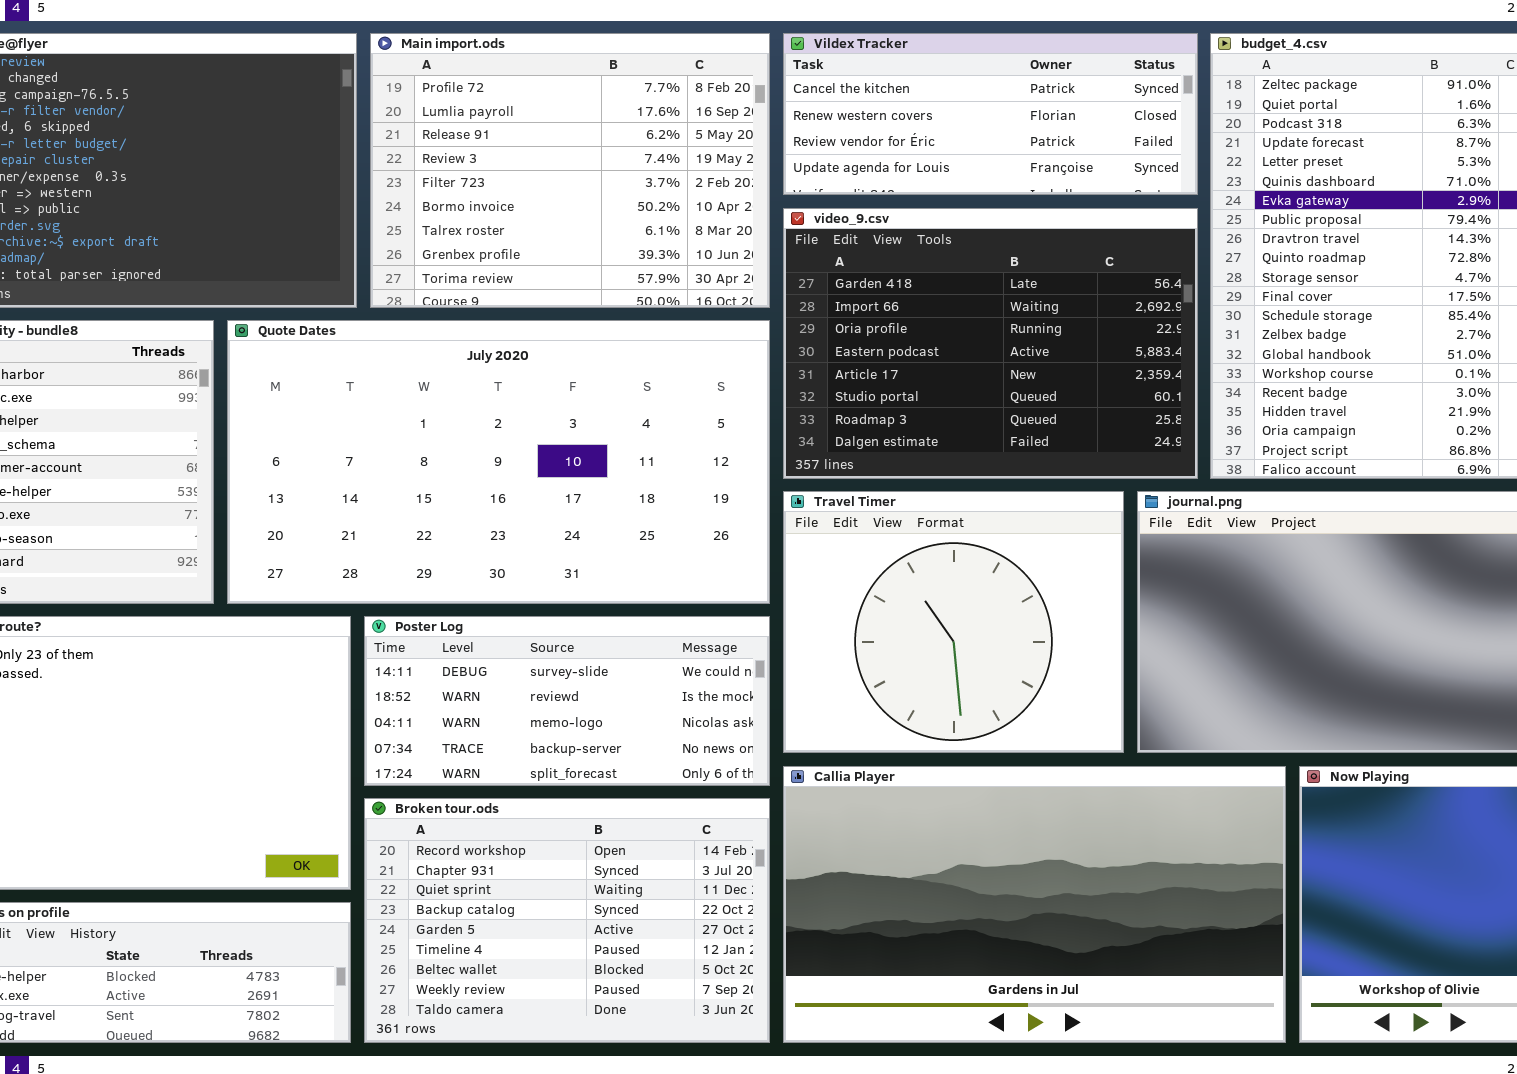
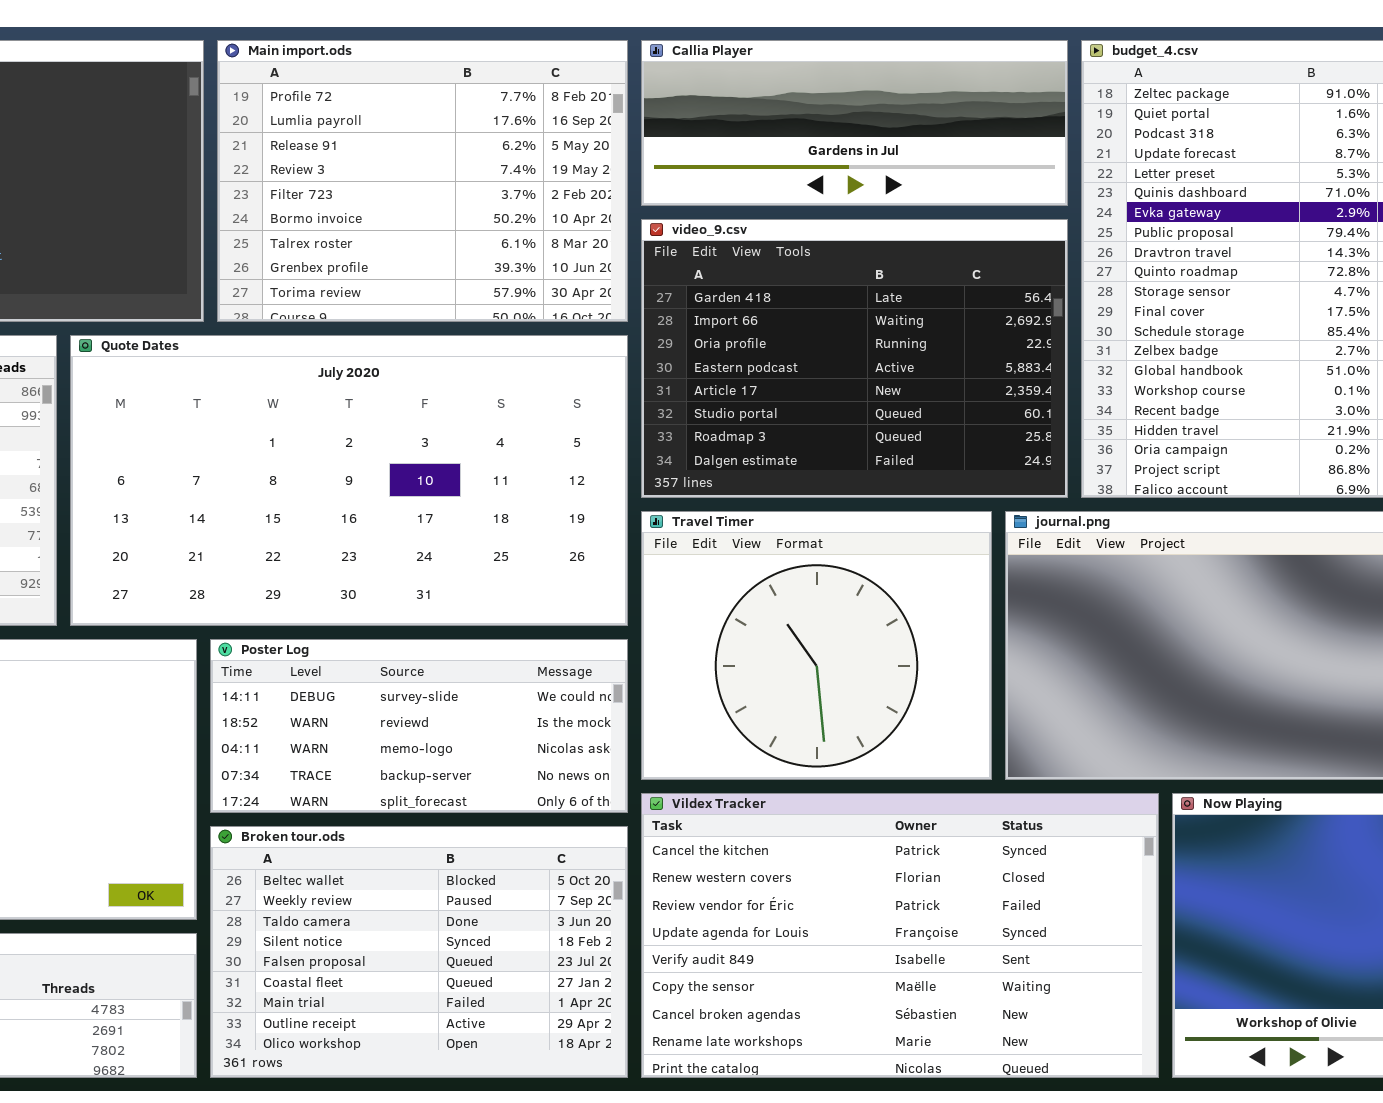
Vildex Tracker: [783,33,1198,195] -> [641,793,1159,1078], moved, resized
Callia Player: [783,766,1286,1043] -> [641,40,1068,206], moved, resized
Broken tour.ods: [364,798,770,1043] -> [210,826,628,1078], scrolled down 6 rows

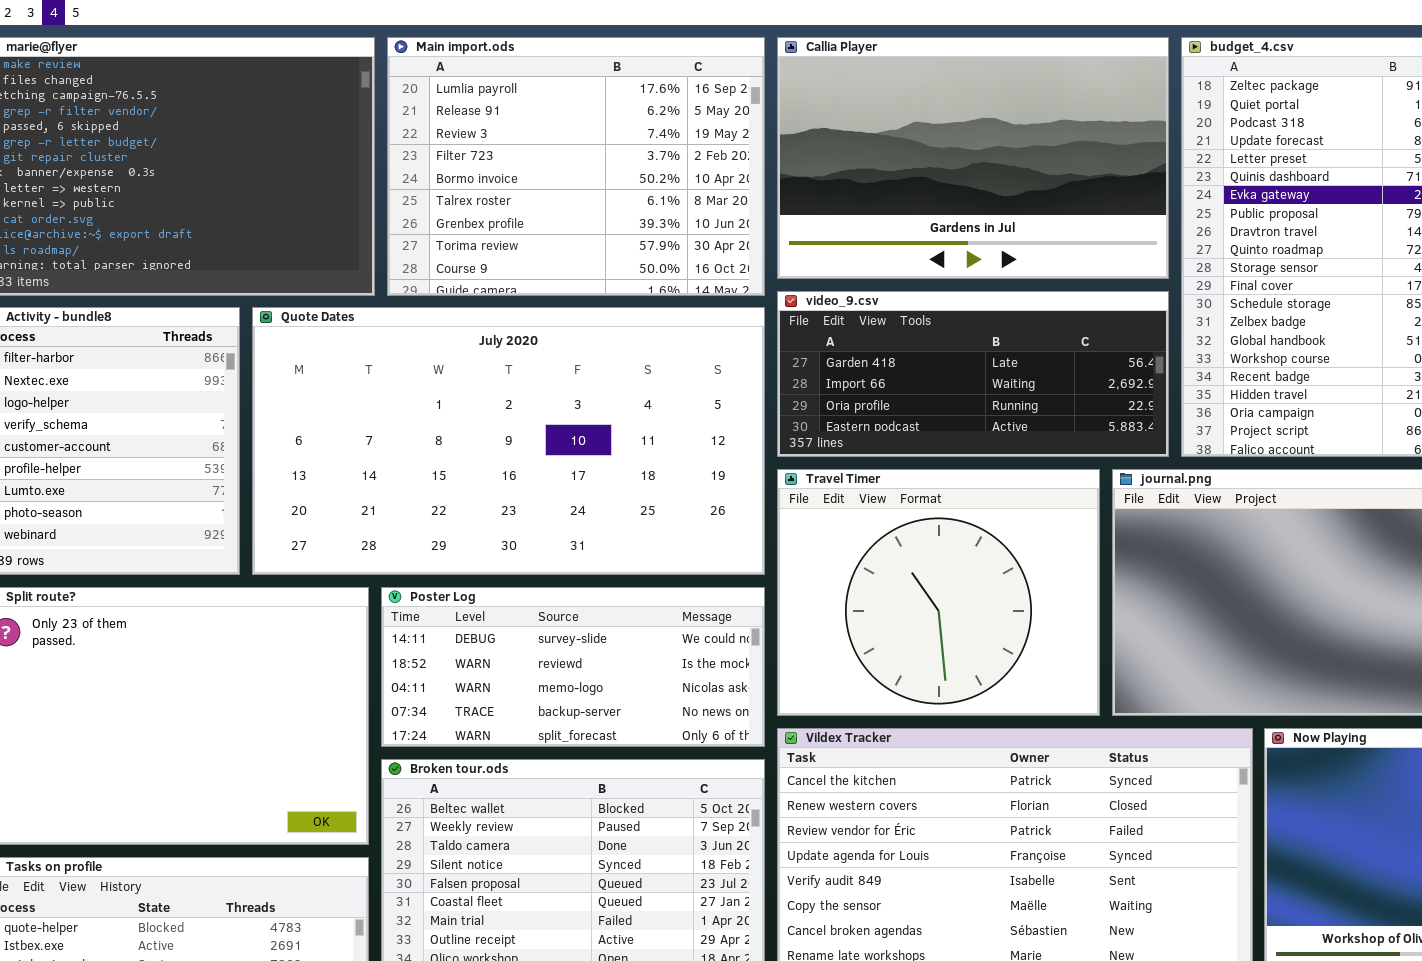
Main import.ods: [217,40,628,322] -> [387,37,765,296], scrolled down 1 row
Callia Player: [641,40,1068,206] -> [777,37,1169,279], resized
video_9.csv: [641,219,1068,498] -> [777,291,1169,457], resized

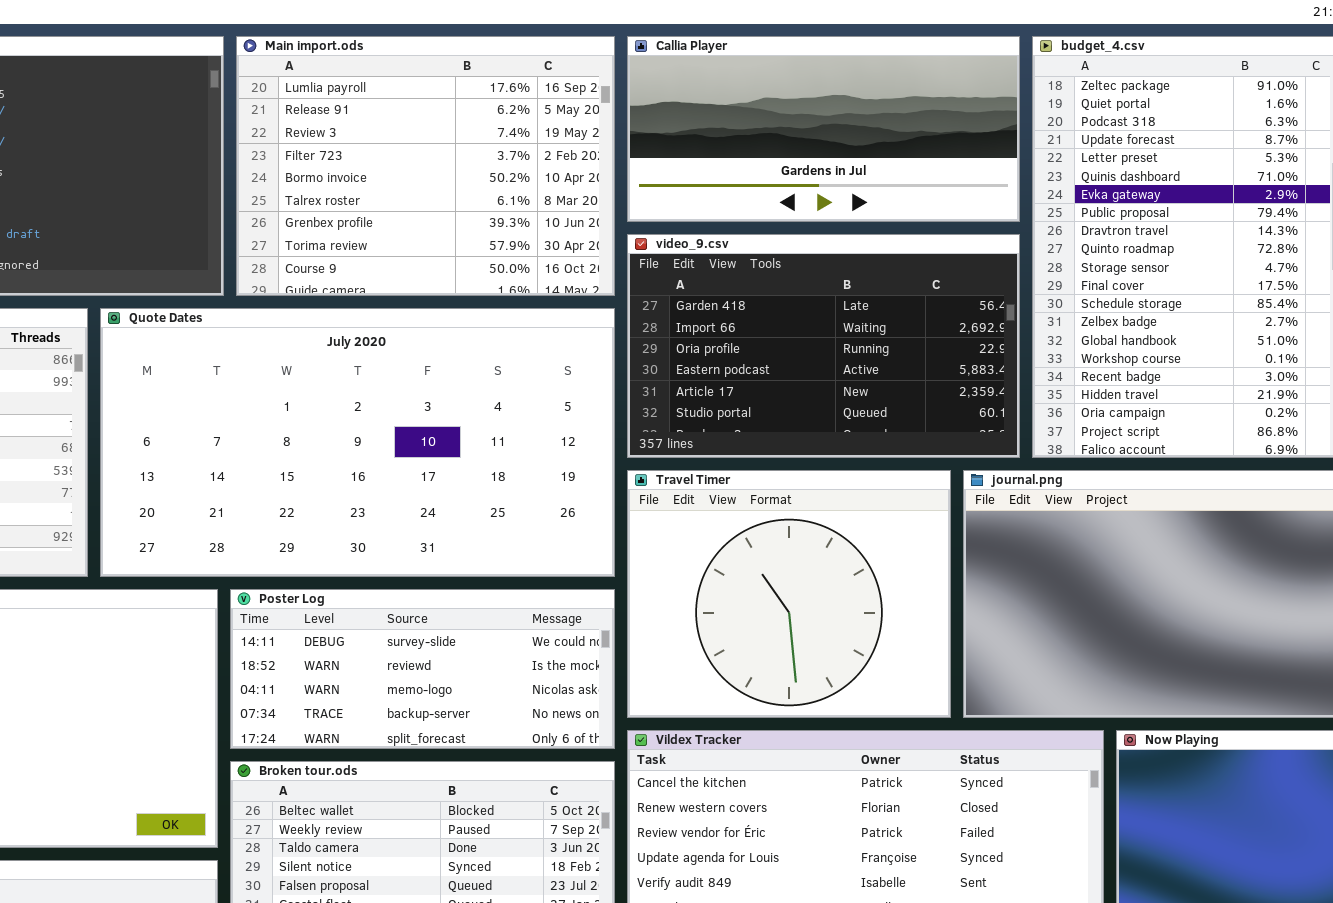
Callia Player: [777,37,1169,279] -> [627,36,1020,222], resized
video_9.csv: [777,291,1169,457] -> [627,234,1020,458], resized

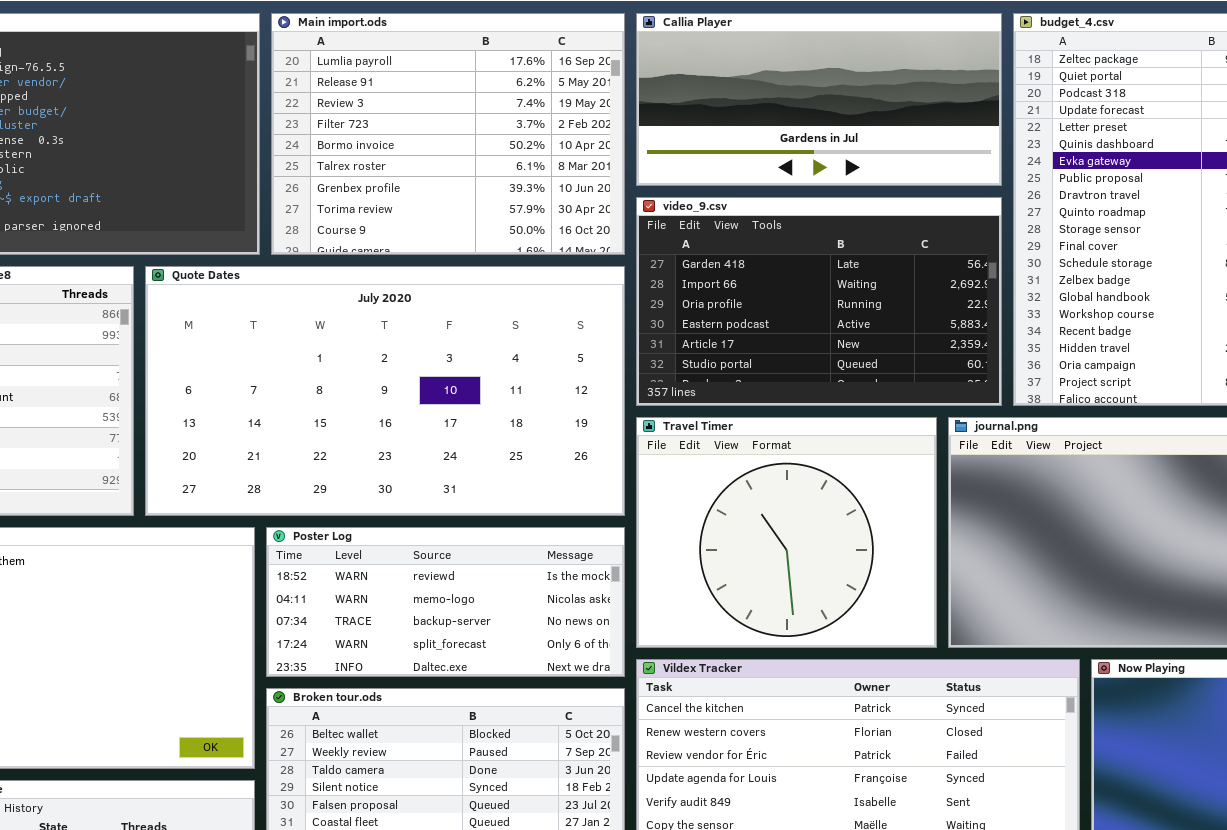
Poster Log: [230,589,615,749] -> [266,527,625,677], scrolled down 1 row

